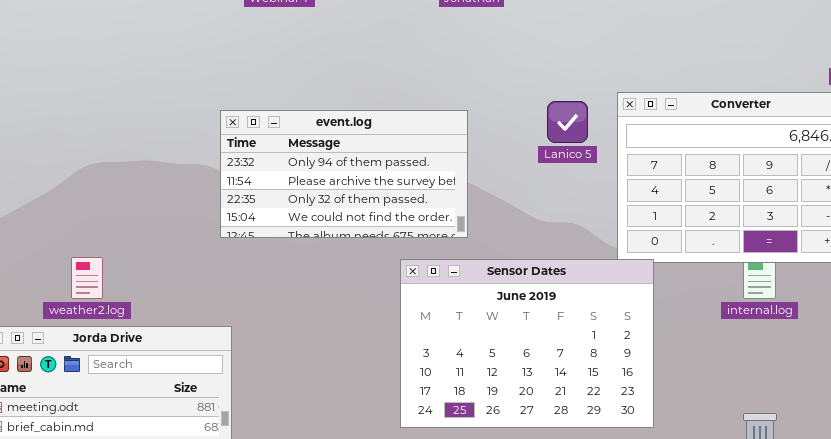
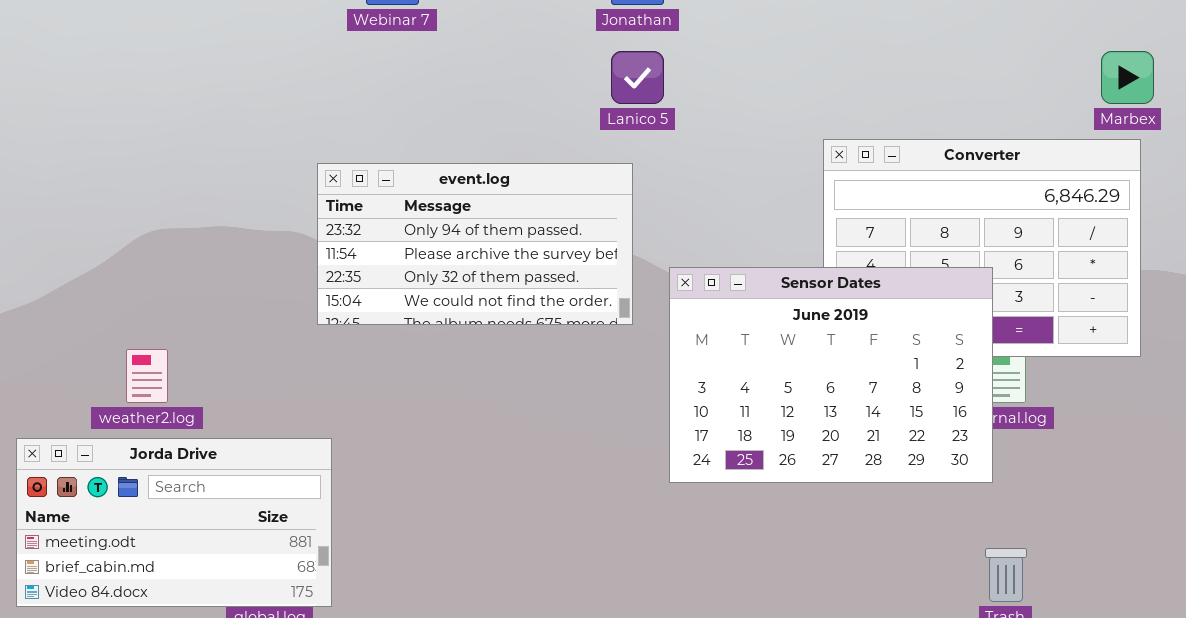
Lanico 5: [547,101,588,143] -> [611,51,664,104], moved
Sensor Dates: [400,259,654,428] -> [669,267,993,483], moved

